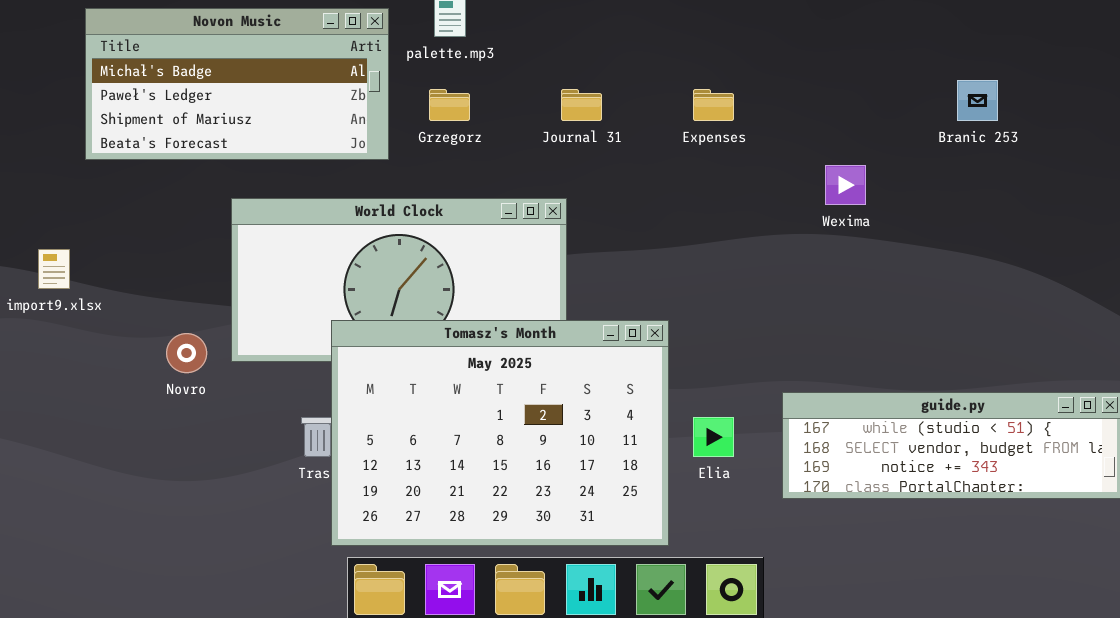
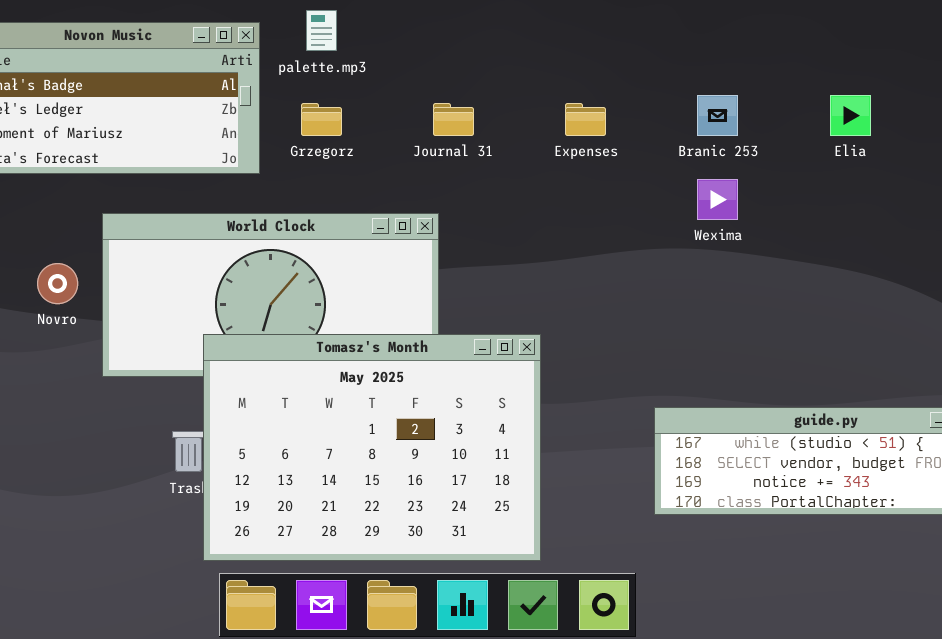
Branic 253: [957,80,998,121] -> [697,95,738,136], moved
Novro: [166,333,207,373] -> [37,263,78,304], moved
Elia: [693,417,734,457] -> [830,95,871,136], moved

